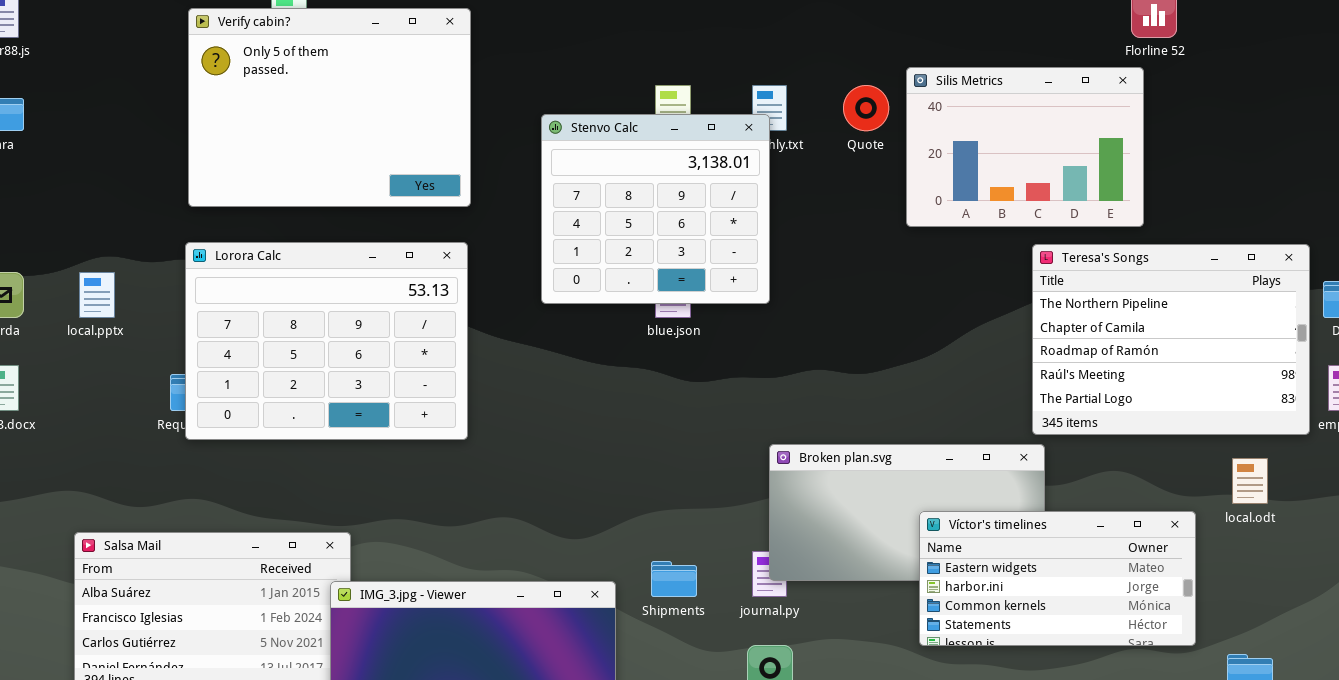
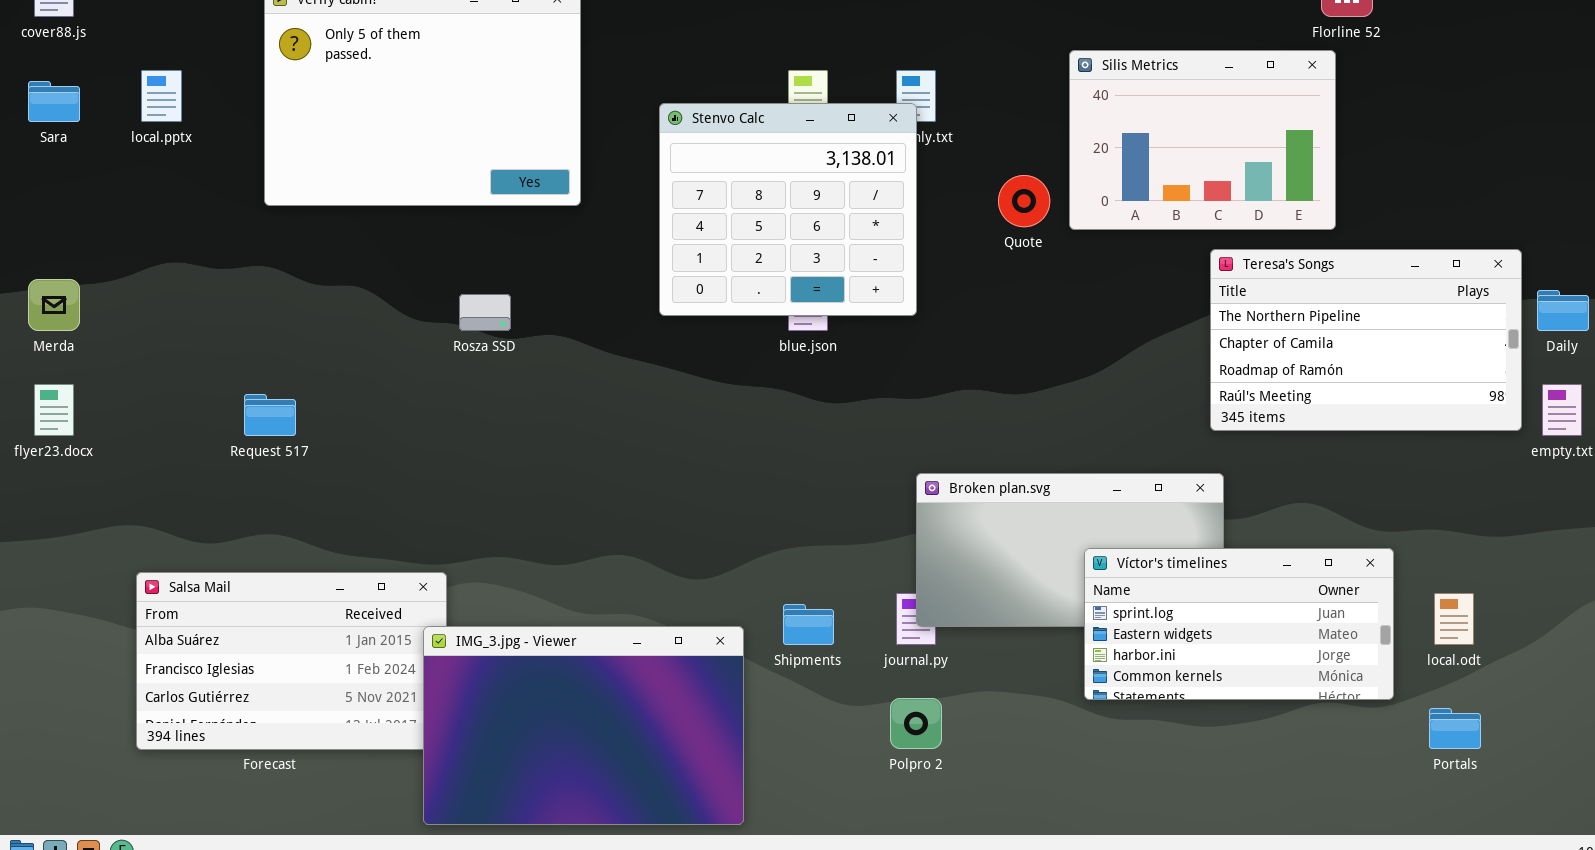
Quote: [843,85,889,131] -> [998,175,1050,227], moved
Lorora Calc: [185,242,468,440] -> none, closed
Teresa's Songs: [1032,244,1310,435] -> [1210,249,1522,431], resized
local.pptx: [79,272,115,318] -> [141,70,182,122], moved
local.odt: [1232,458,1268,504] -> [1434,593,1474,645], moved
Víctor's timelines: [919,511,1196,646] -> [1084,548,1394,700], scrolled up 1 row

